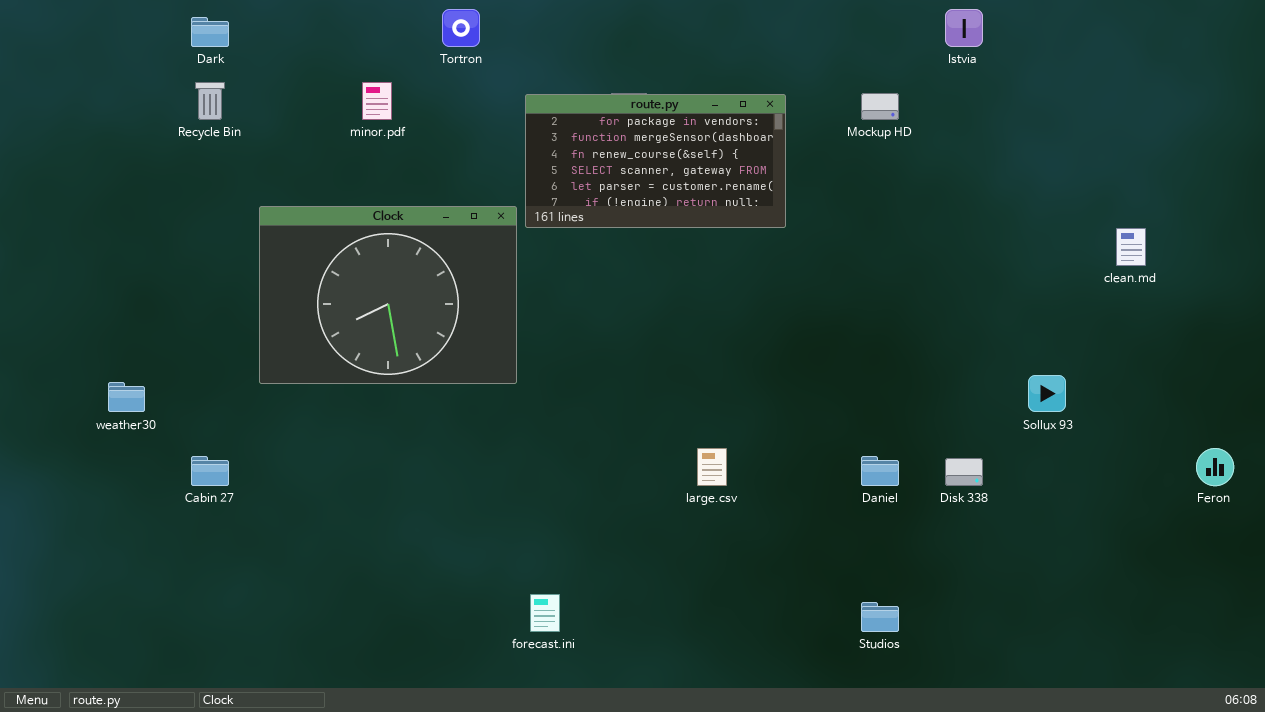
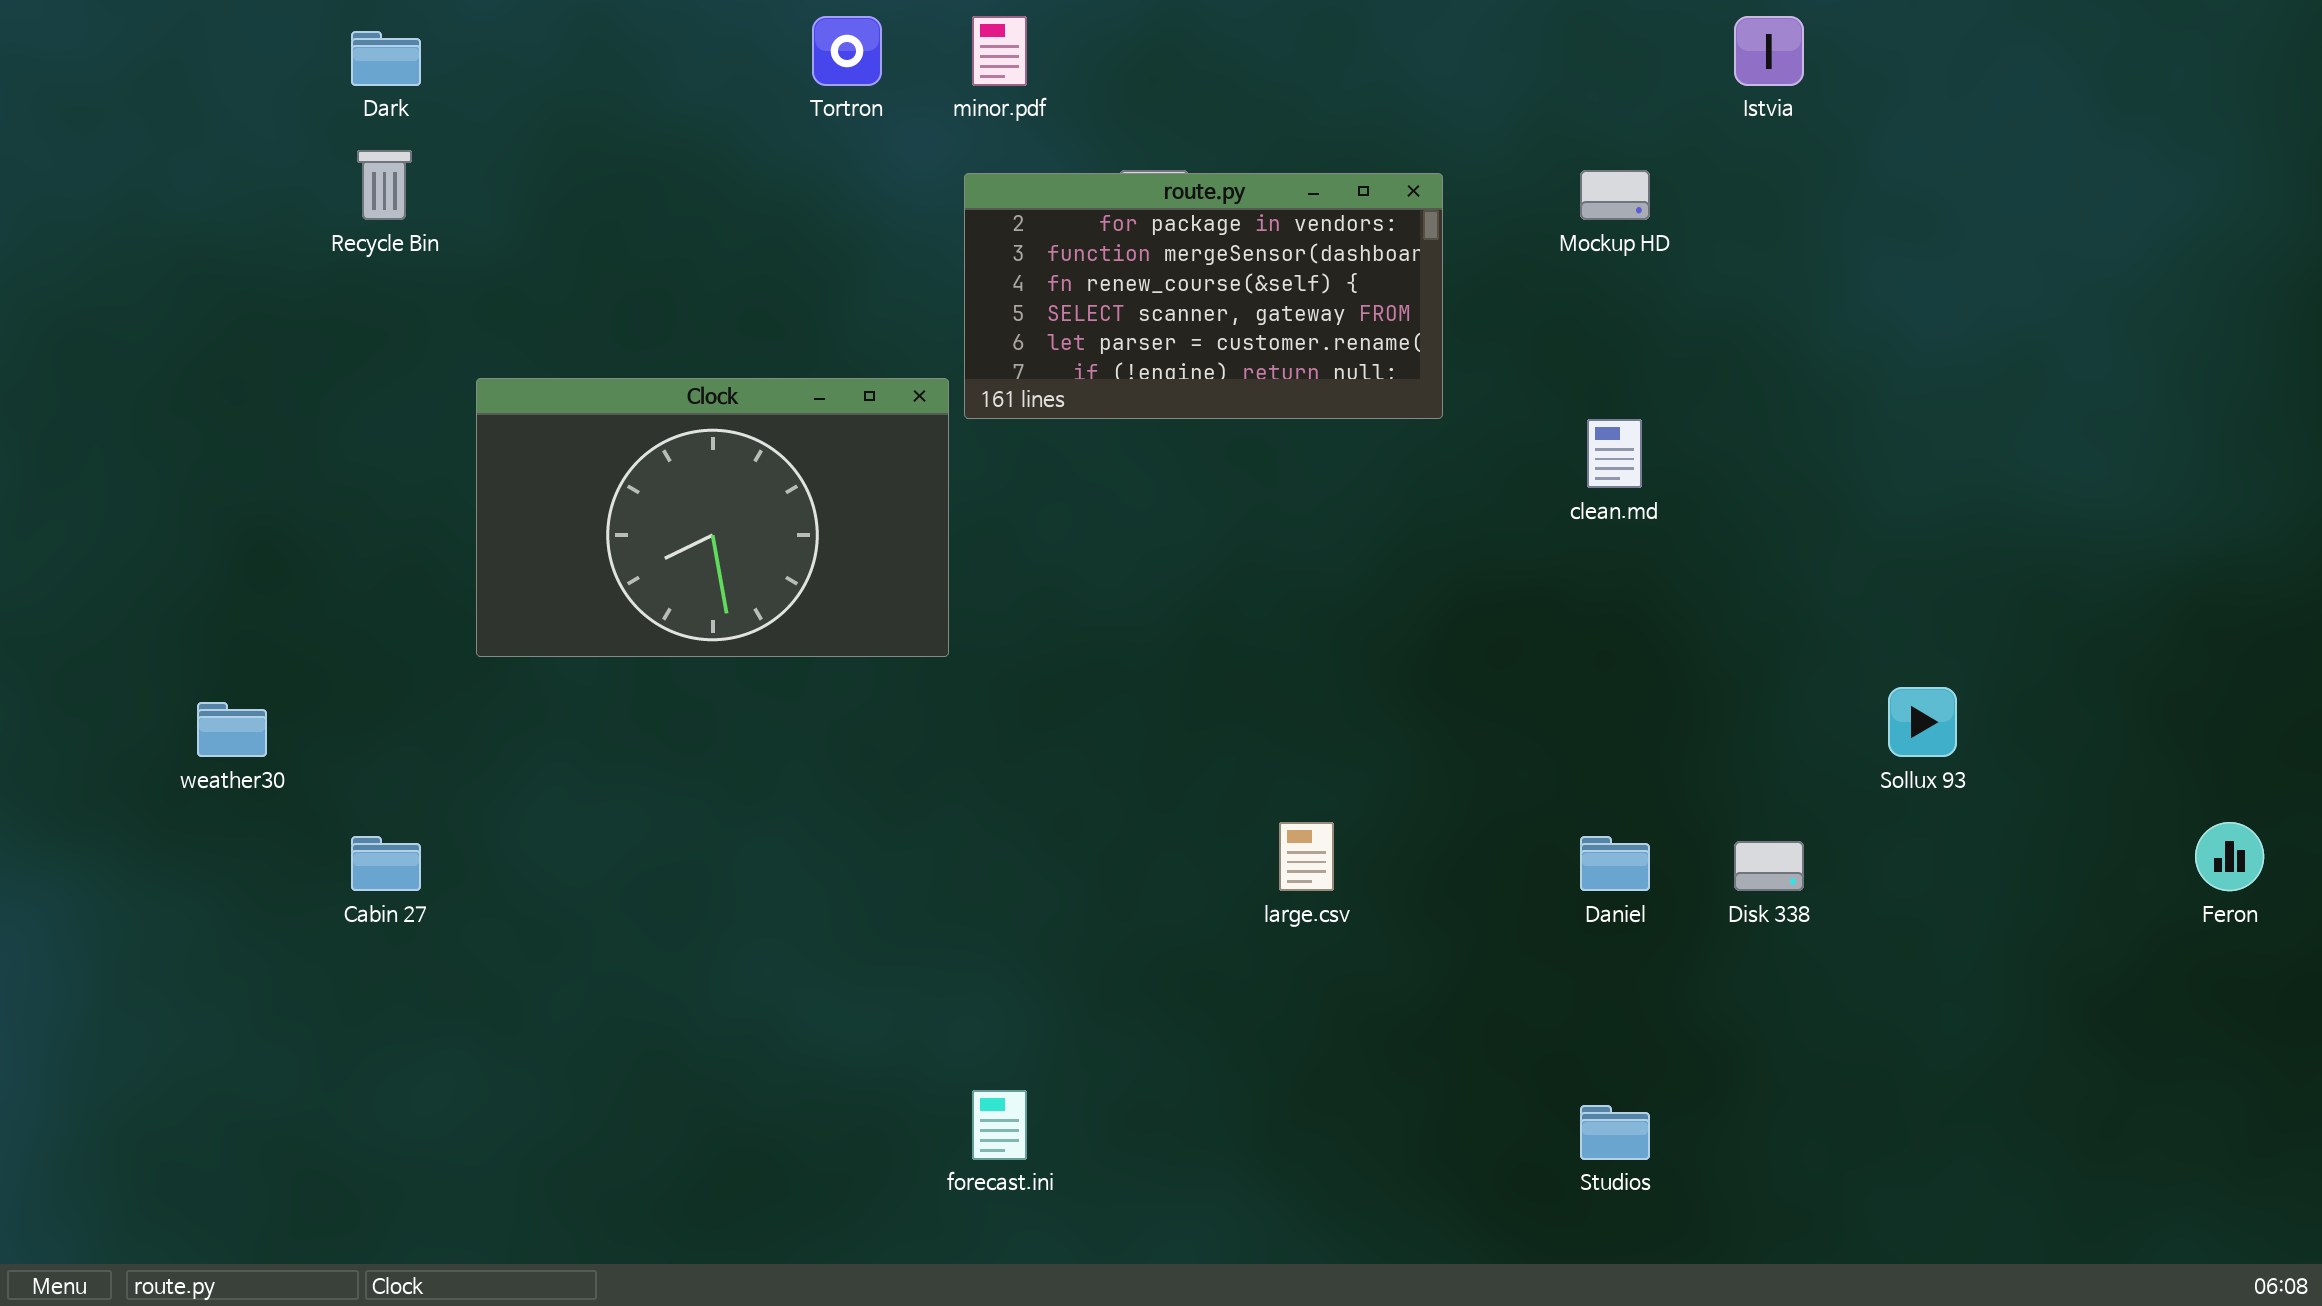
minor.pdf: [362,82,392,120] -> [972,16,1027,86], moved
Clock: [259,206,517,384] -> [476,378,949,657], resized
clean.md: [1116,228,1146,266] -> [1587,419,1642,488], moved

